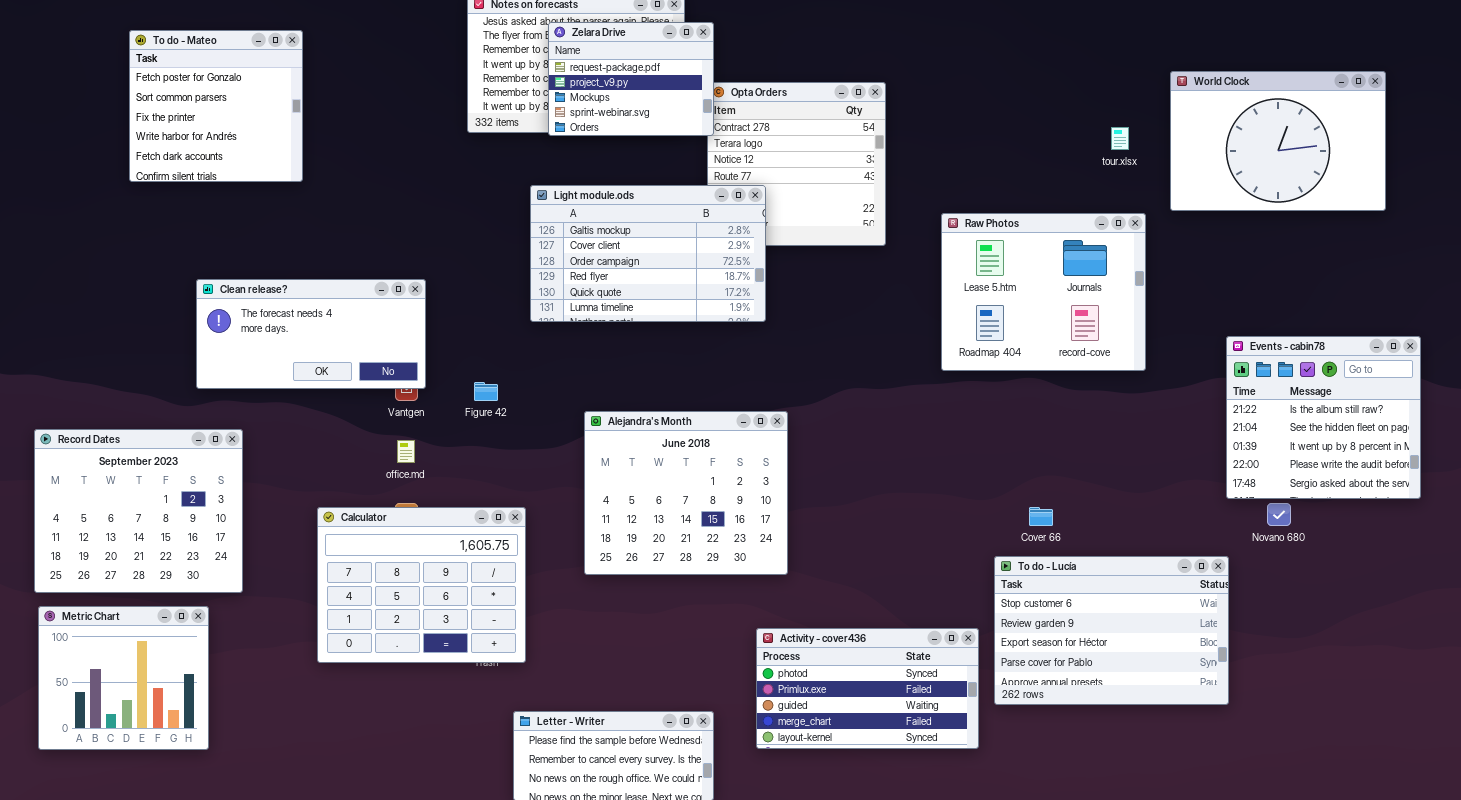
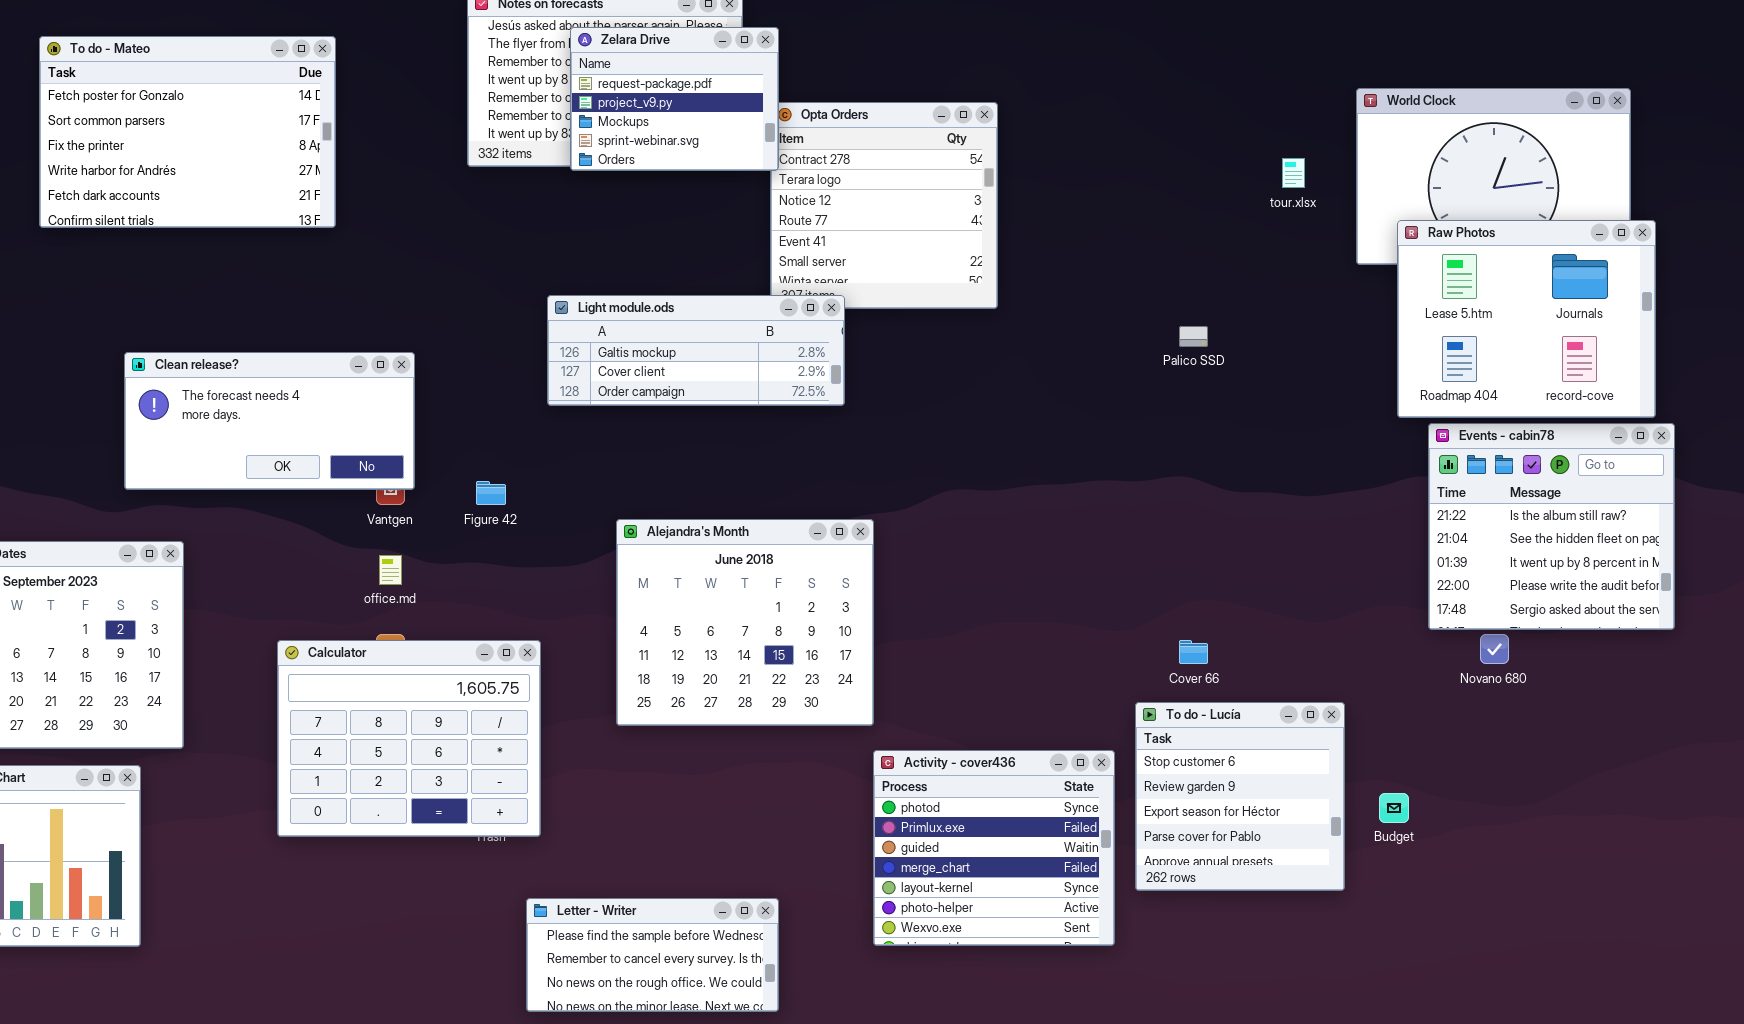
To do - Mateo: [129,30,303,182] -> [39,36,336,228], resized
Light module.ods: [530,185,766,322] -> [547,295,845,406], resized
Raw Photos: [941,213,1146,371] -> [1397,220,1656,418], moved
To do - Lucía: [994,556,1229,705] -> [1135,702,1345,891], resized
Activity - cover436: [756,628,979,749] -> [873,750,1115,946], resized

